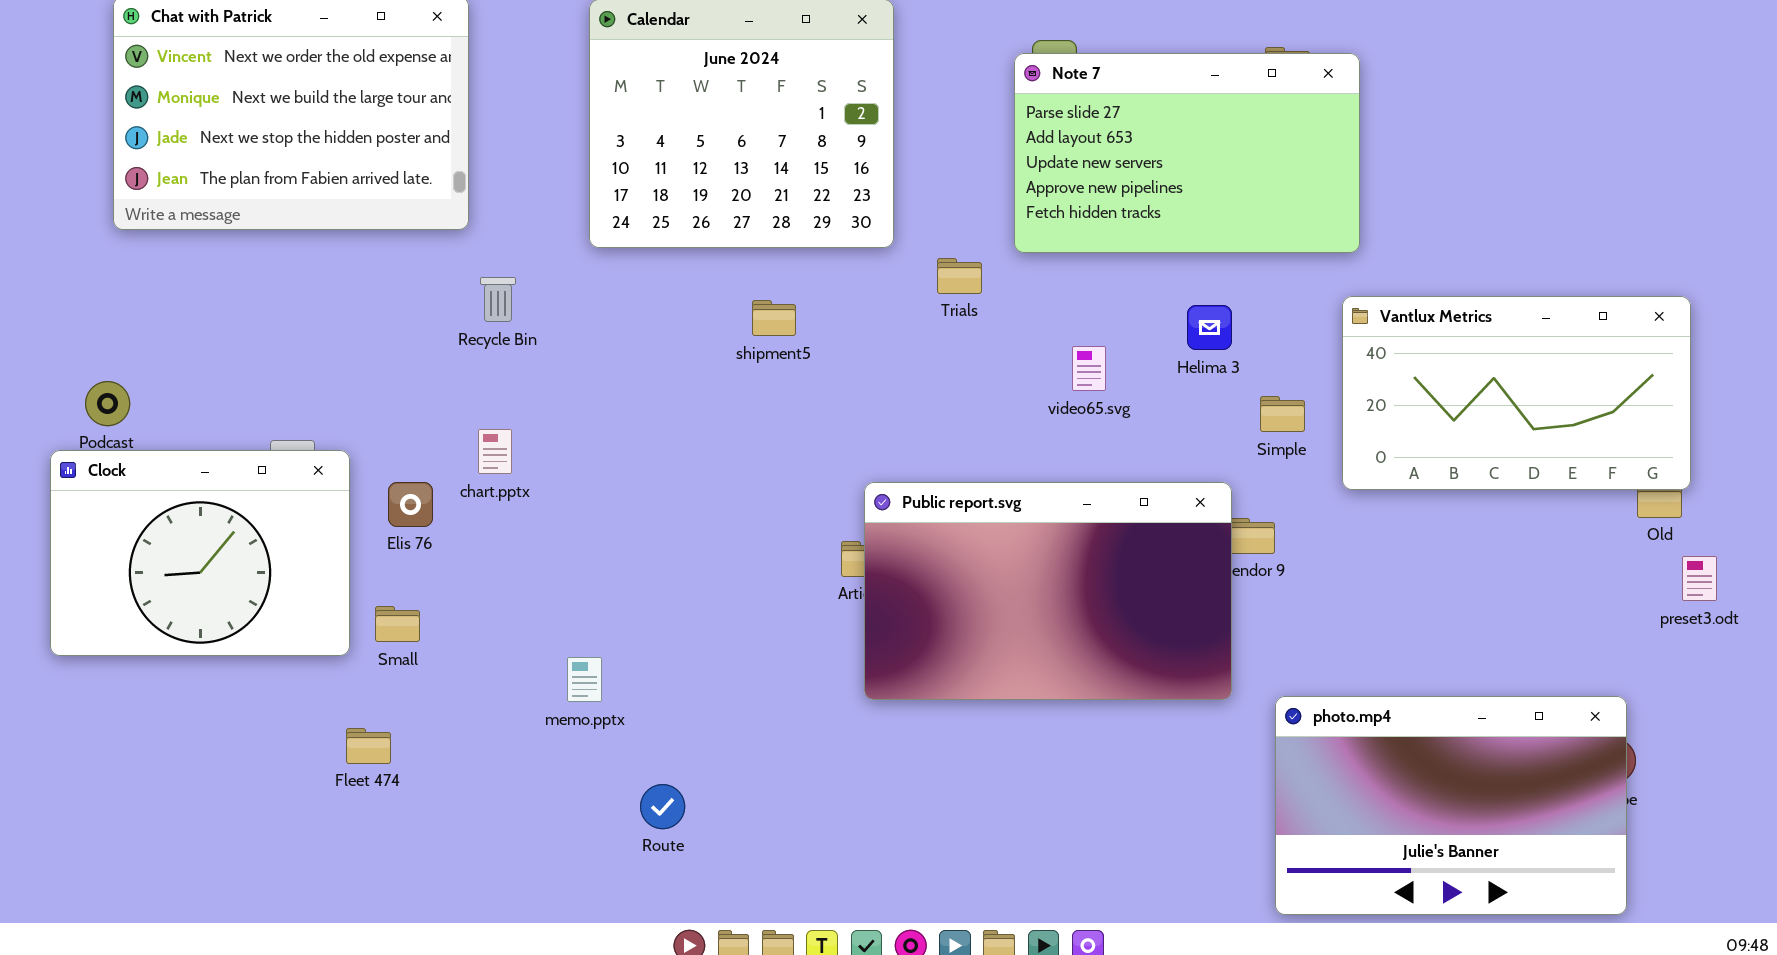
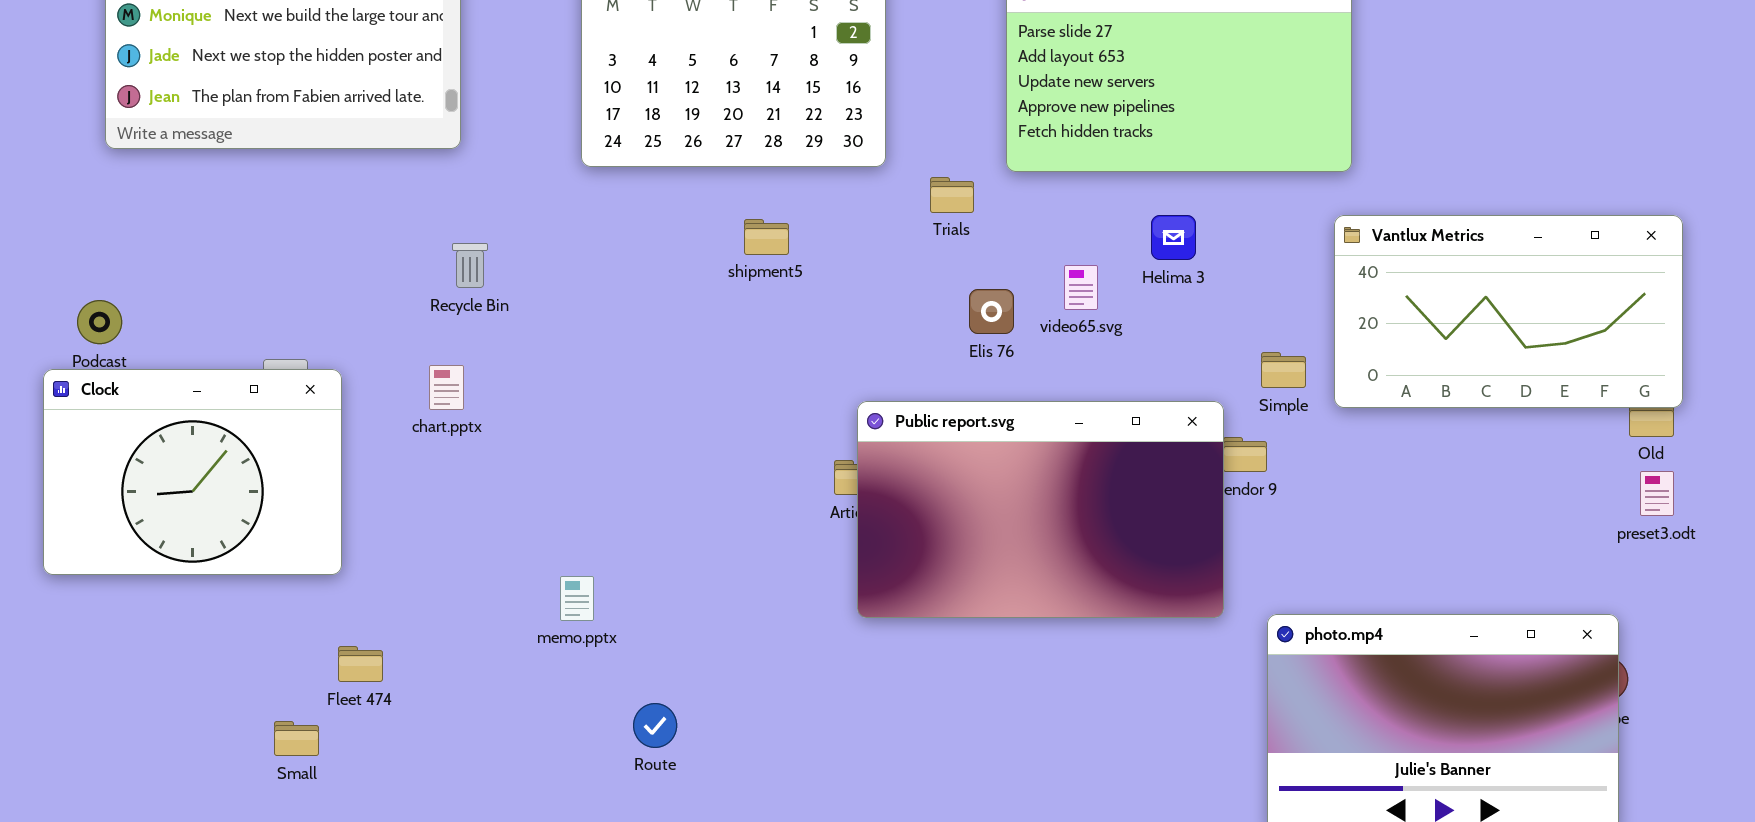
Recycle Bin: [480,277,516,322] -> [452,243,488,288], moved
Helima 3: [1187,305,1232,350] -> [1151,215,1196,260], moved
Simple: [1260,396,1305,432] -> [1261,352,1306,388], moved
chart.pptx: [478,429,512,474] -> [429,365,464,410], moved
Elis 76: [388,482,433,527] -> [969,289,1014,334], moved
preset3.odt: [1682,556,1717,601] -> [1640,471,1674,516], moved
Small: [375,606,420,642] -> [274,721,319,756], moved

